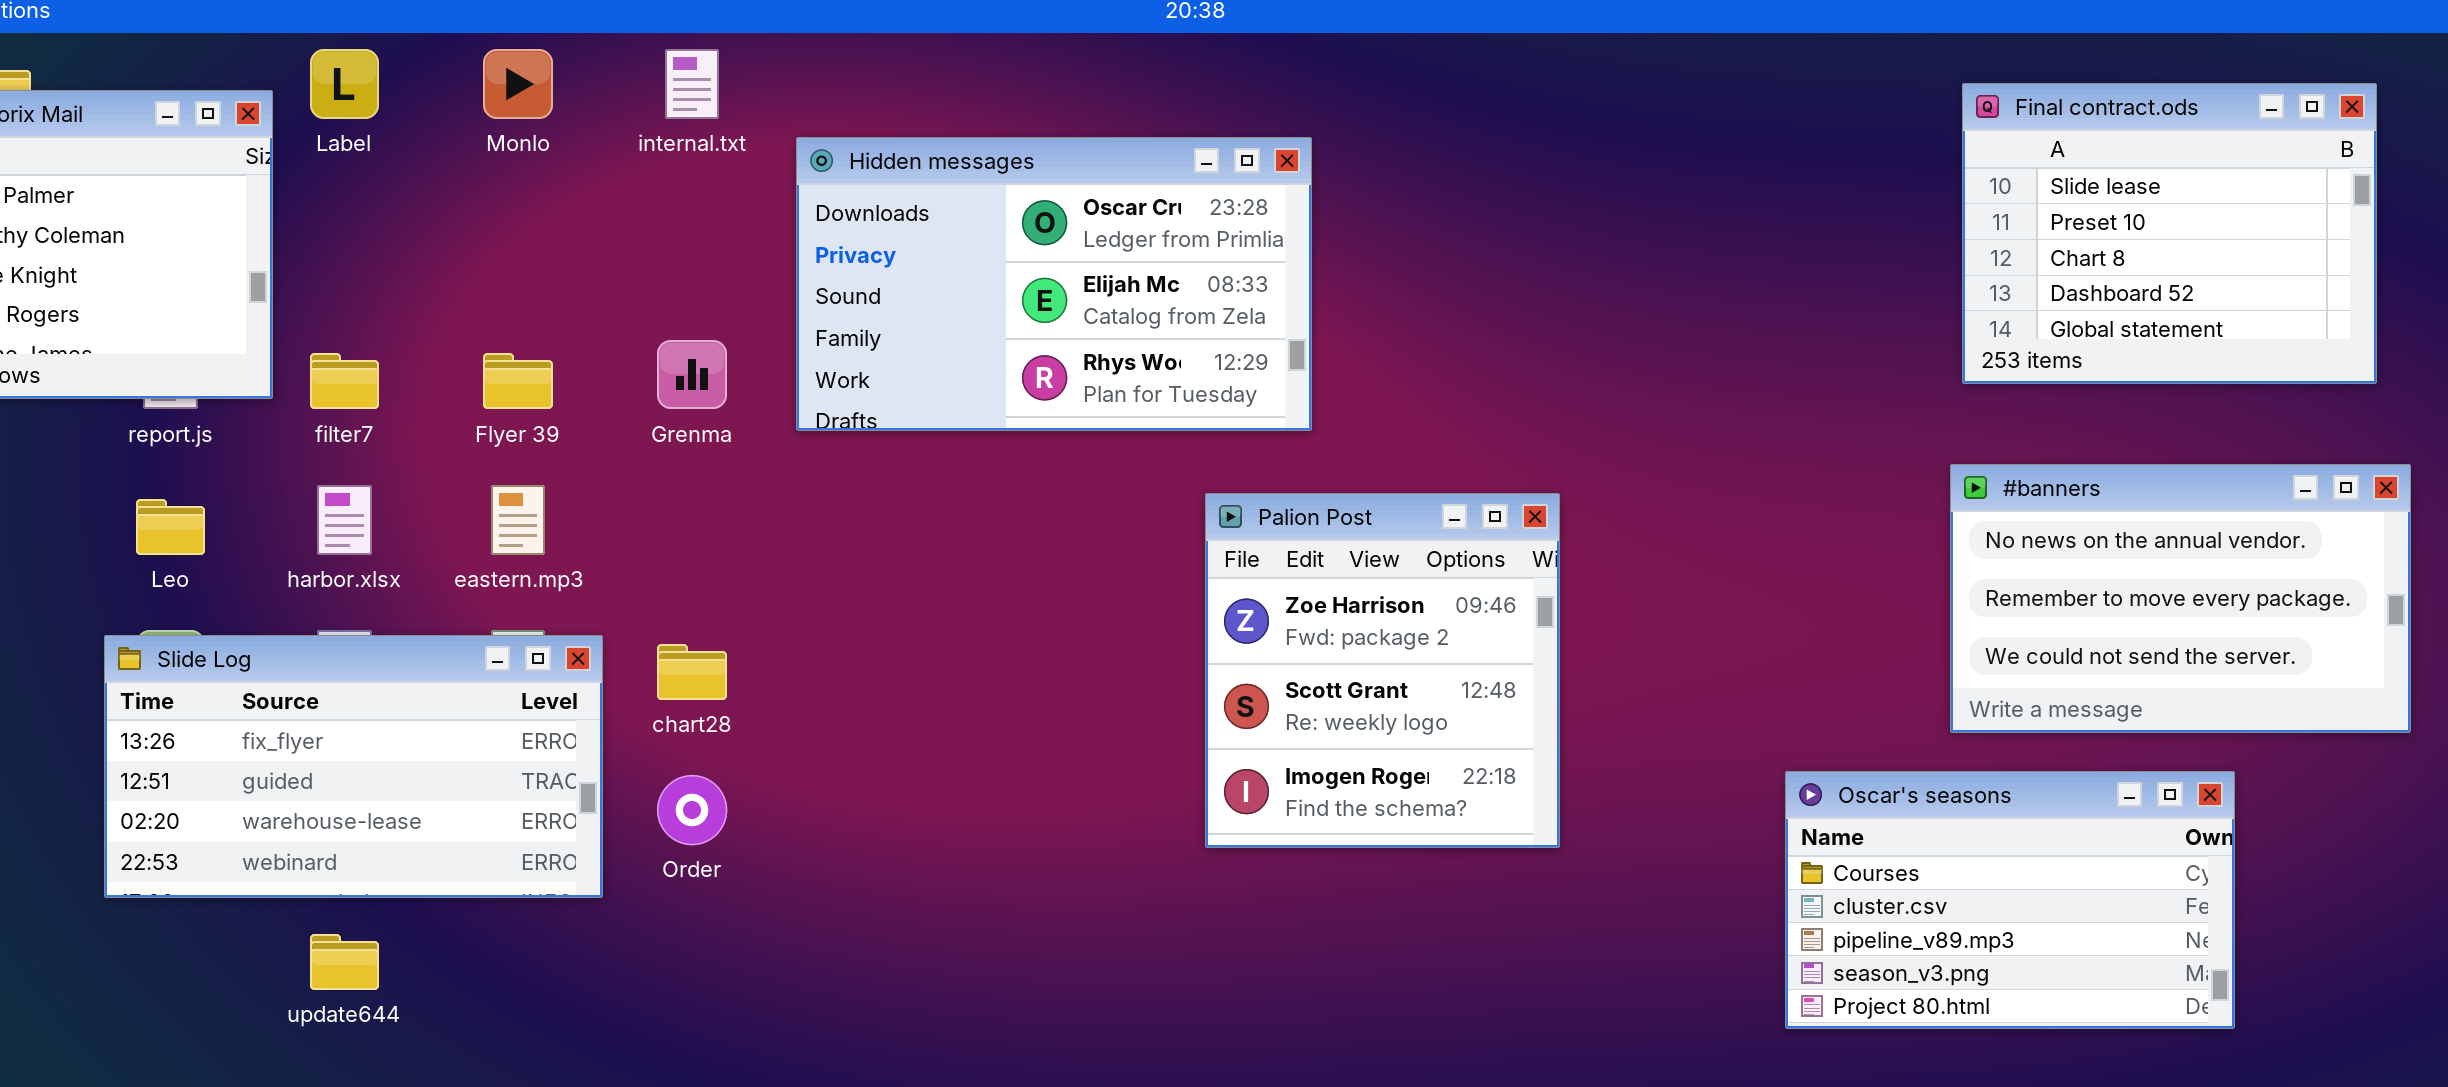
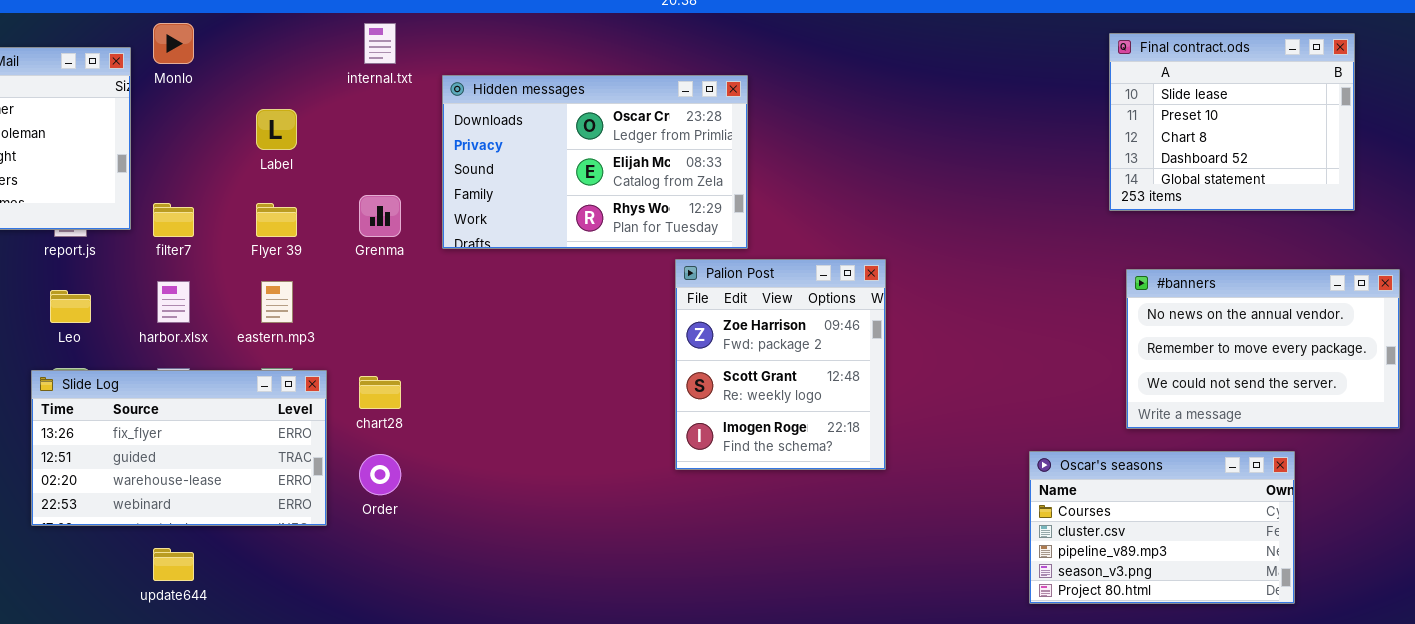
Label: [310,49,379,119] -> [256,109,297,150], moved
Monlo: [483,49,553,119] -> [153,23,194,64], moved
Final contract.ods: [1962,83,2377,384] -> [1109,33,1355,211], moved
Palion Post: [1205,493,1560,848] -> [675,259,886,470], moved

